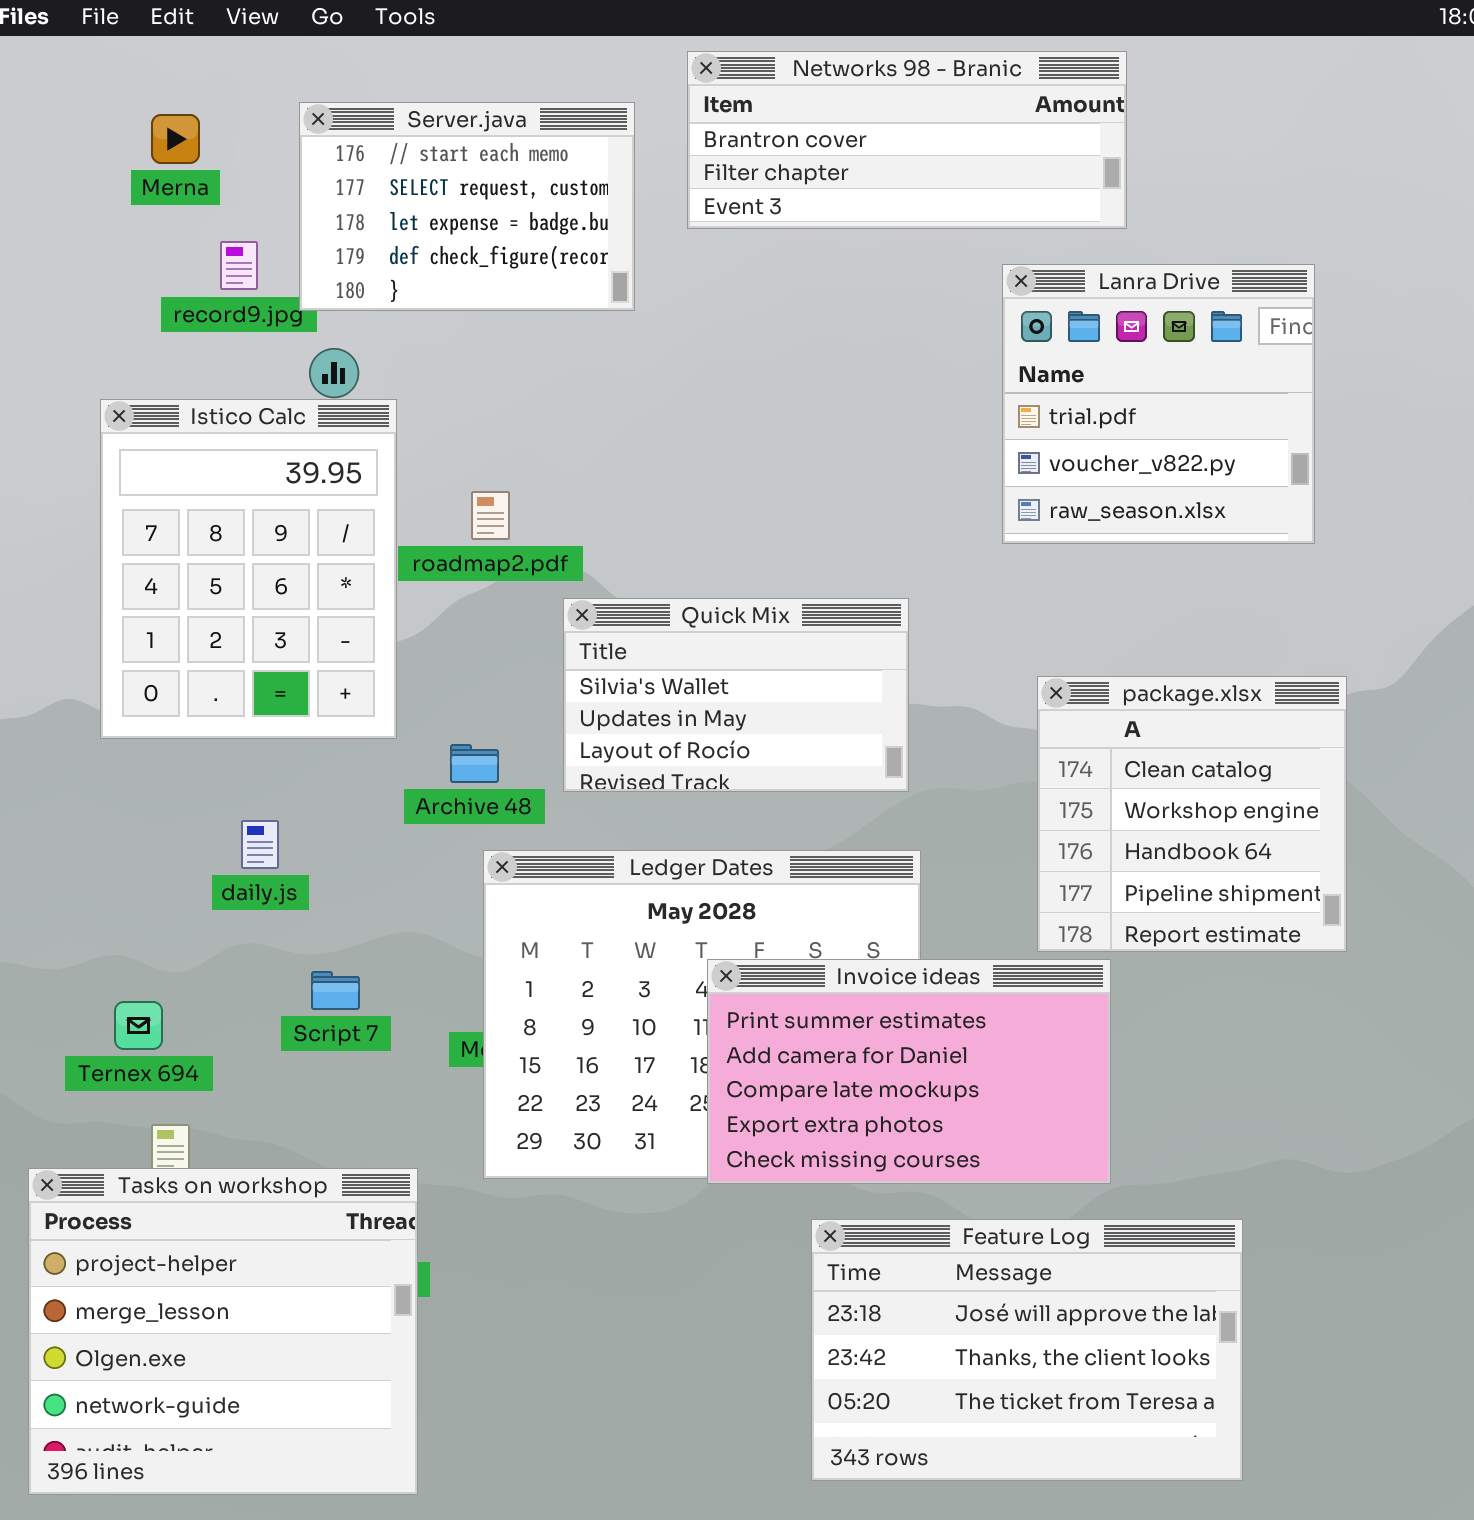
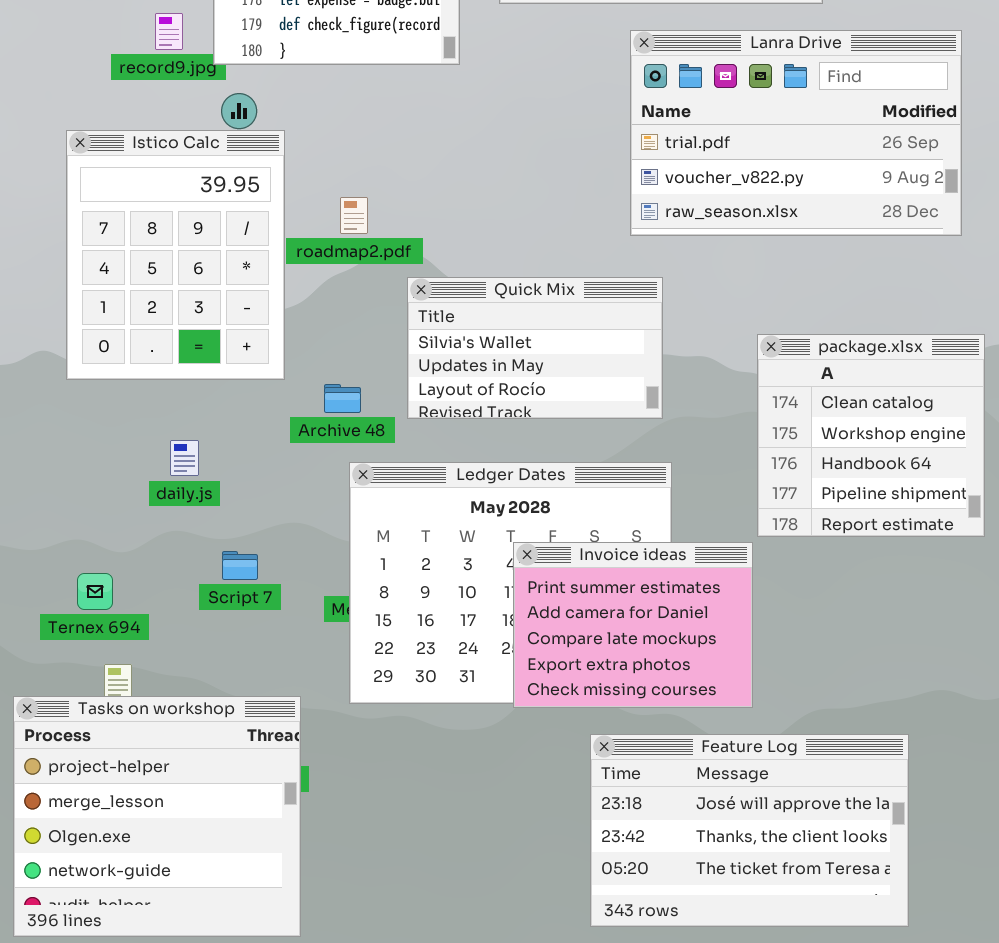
Lanra Drive: [1002,264,1315,544] -> [630,30,962,236], resized
Invoice ideas: [707,959,1111,1184] -> [513,542,753,708], resized

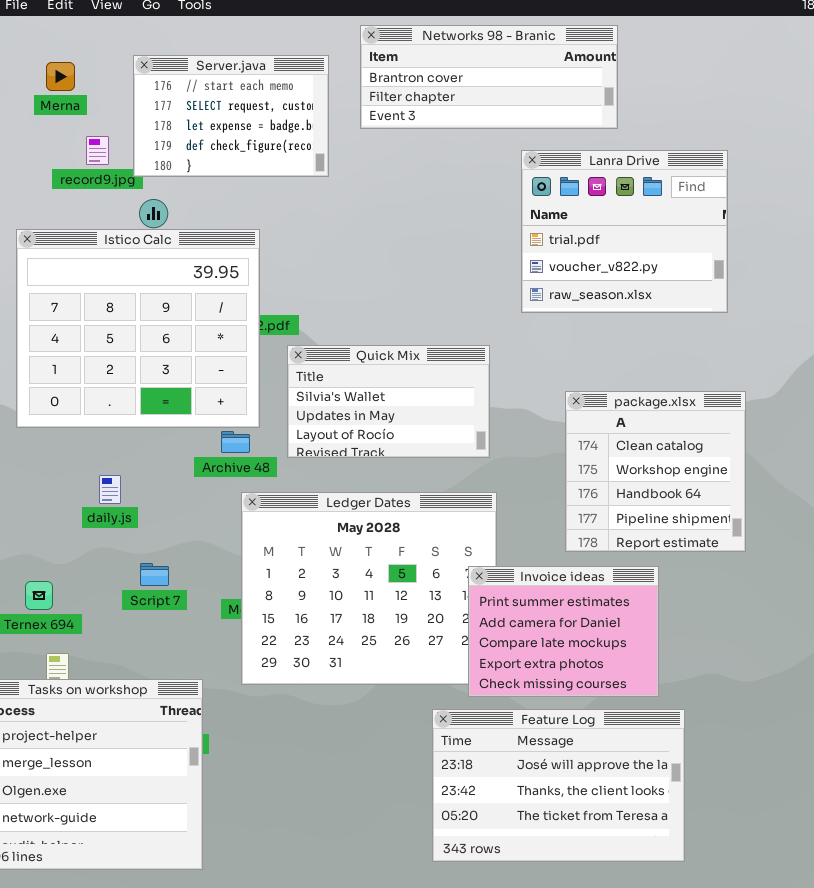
Lanra Drive: [630,30,962,236] -> [521,150,728,313], resized
Istico Calc: [66,130,285,380] -> [16,229,260,428], resized
Invoice ideas: [513,542,753,708] -> [468,566,659,697], moved

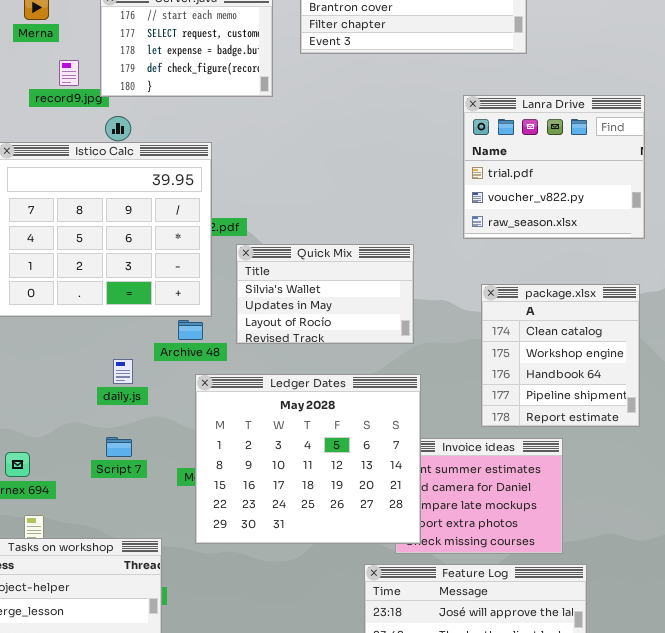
Lanra Drive: [521,150,728,313] -> [463,95,645,239], moved
daily.js: [99,475,121,504] -> [113,359,133,384], moved
Ledger Dates: [241,492,497,685] -> [195,374,421,544], raised

